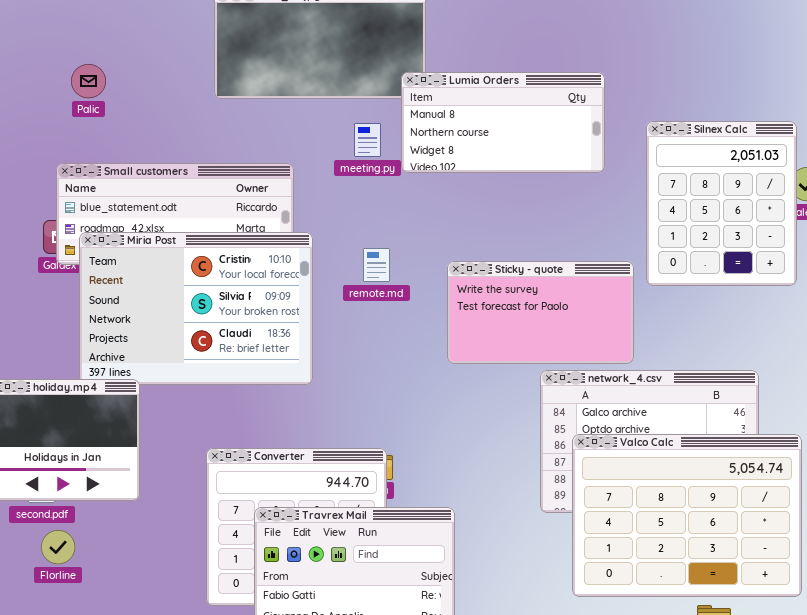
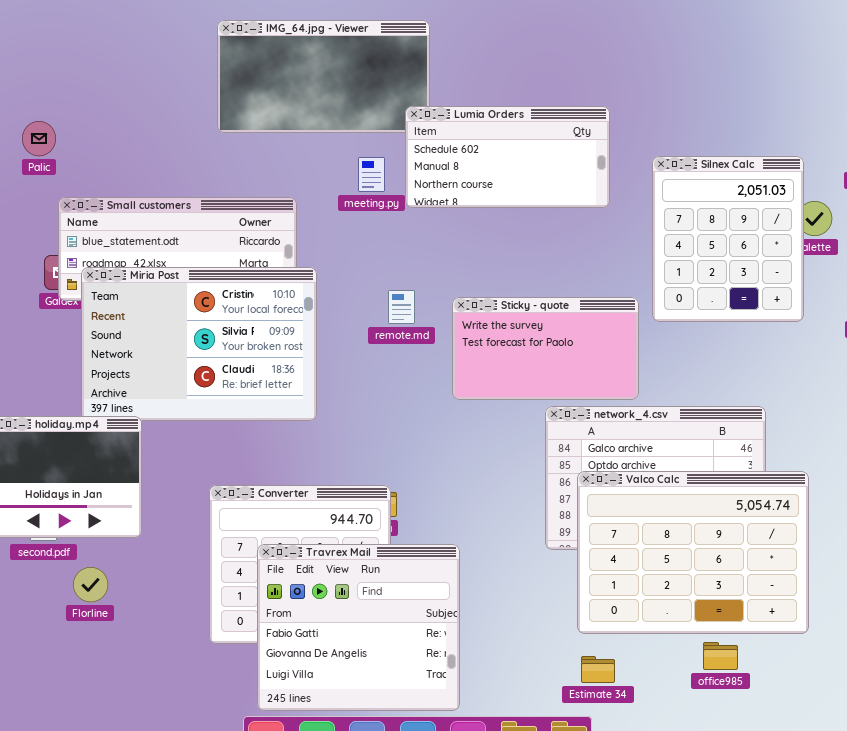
Palic: [71,64,106,98] -> [22,121,56,156], moved
Lumia Orders: [401,72,605,173] -> [405,106,610,208], scrolled up 1 row
remote.md: [363,248,390,282] -> [388,290,415,324], moved
Florline: [41,530,75,564] -> [73,567,108,602], moved

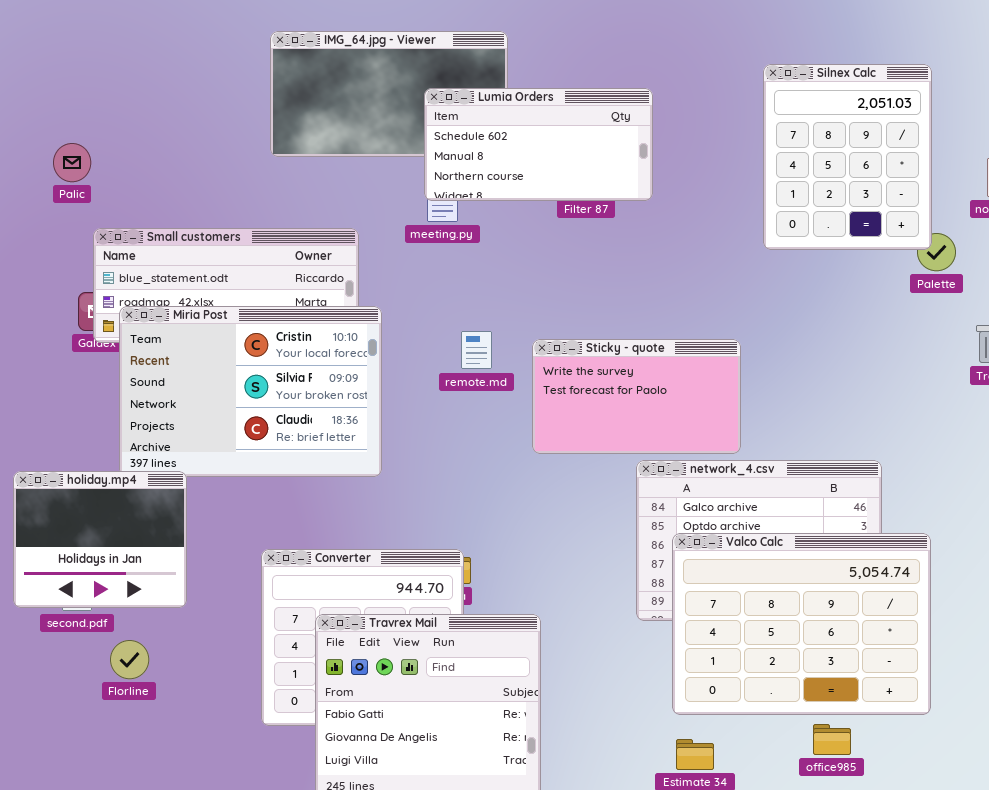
Lumia Orders: [405,106,610,208] -> [424,88,653,201], moved
Silnex Calc: [652,156,804,322] -> [763,64,932,250], moved

